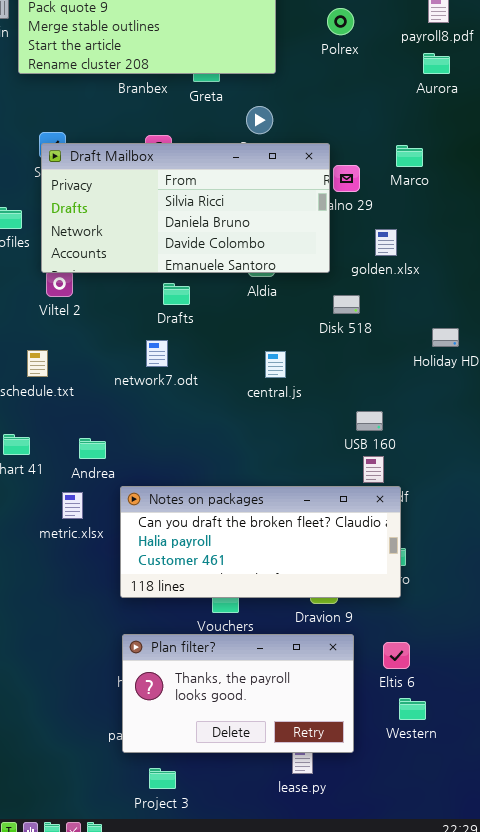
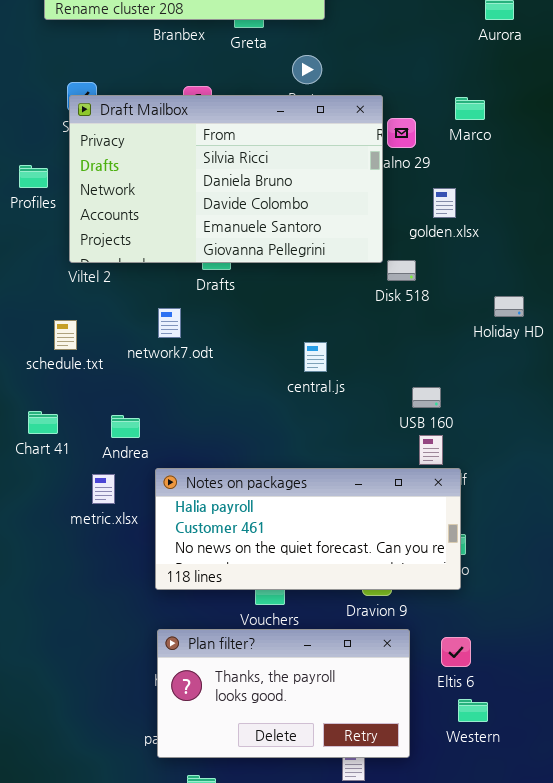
Draft Mailbox: [41,143,330,273] -> [69,95,383,263], resized
network7.odt: [146,340,168,367] -> [158,308,181,338], moved
central.js: [265,351,286,378] -> [304,342,327,372], moved
Notes on packages: [120,486,401,598] -> [155,468,461,590], scrolled down 1 row

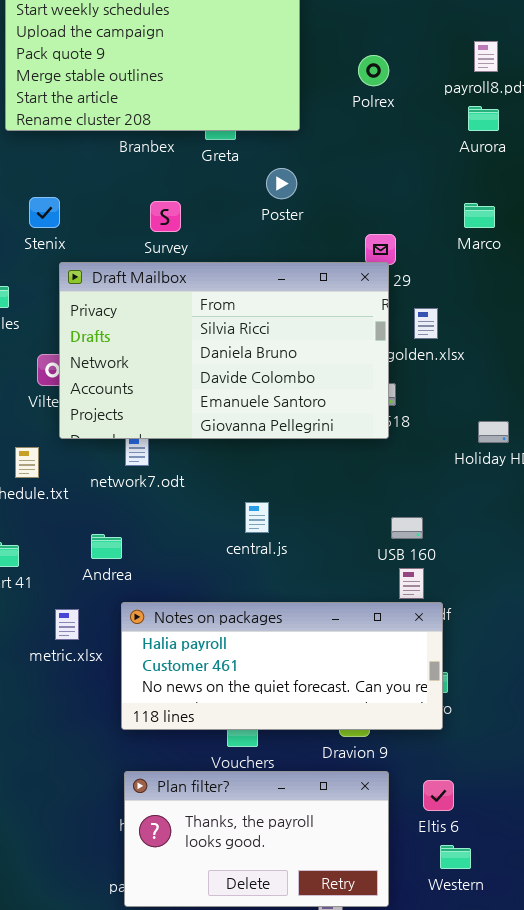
Draft Mailbox: [69,95,383,263] -> [59,262,389,439], moved
Marco: [455,97,485,120] -> [464,203,495,228], moved
central.js: [304,342,327,372] -> [245,502,269,533], moved
Andrea: [111,415,140,438] -> [91,534,122,559], moved

